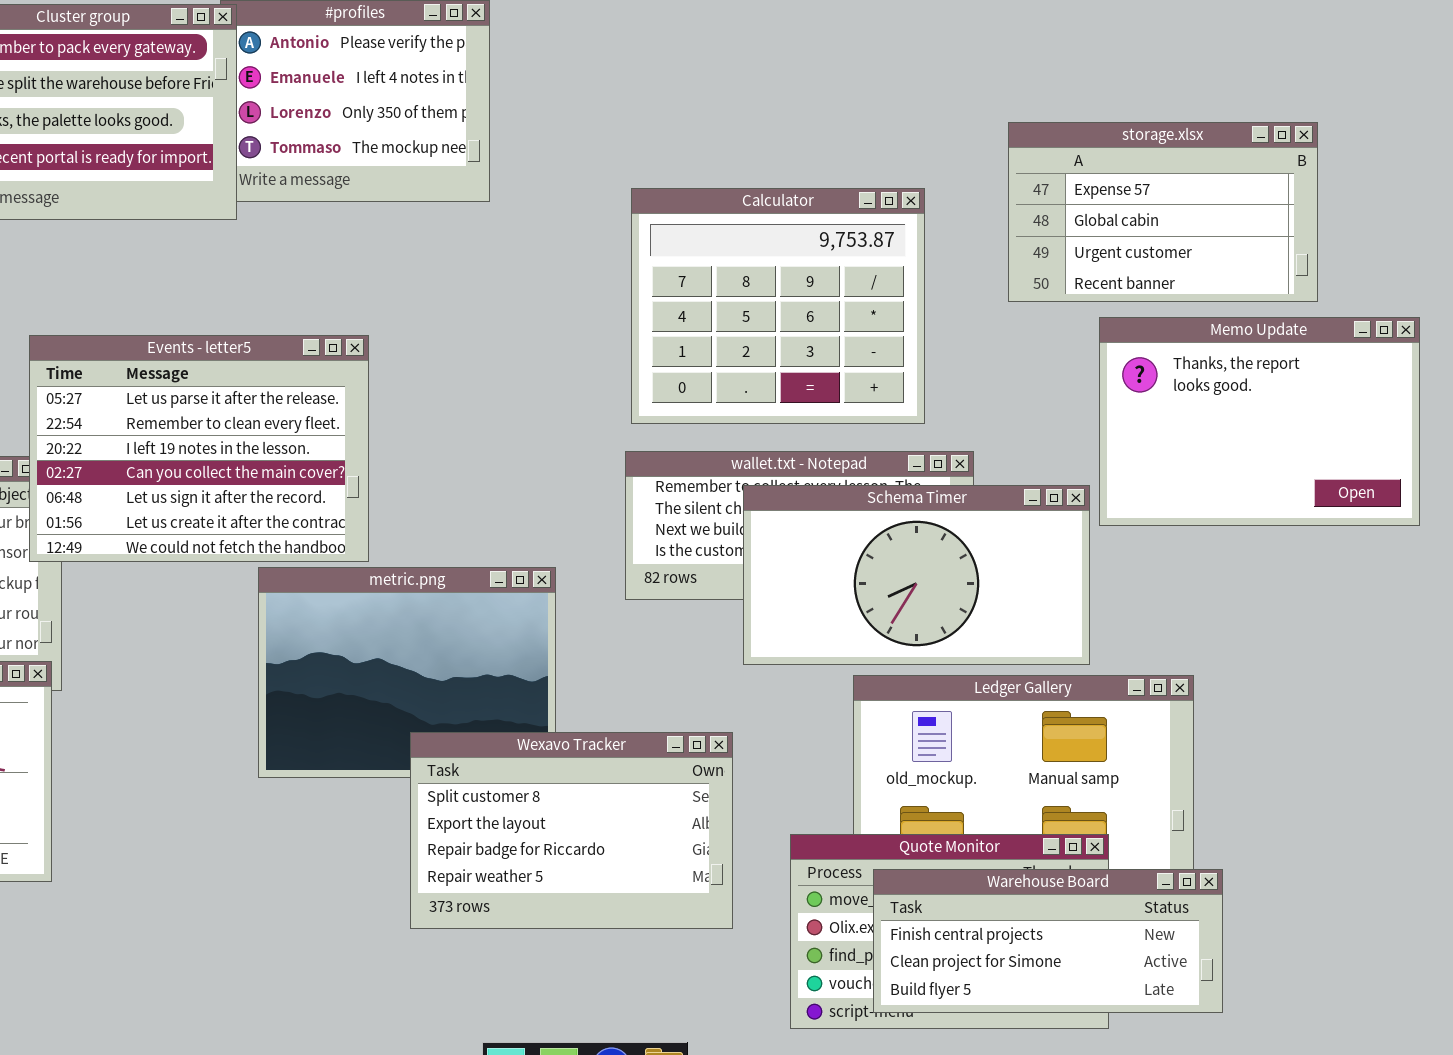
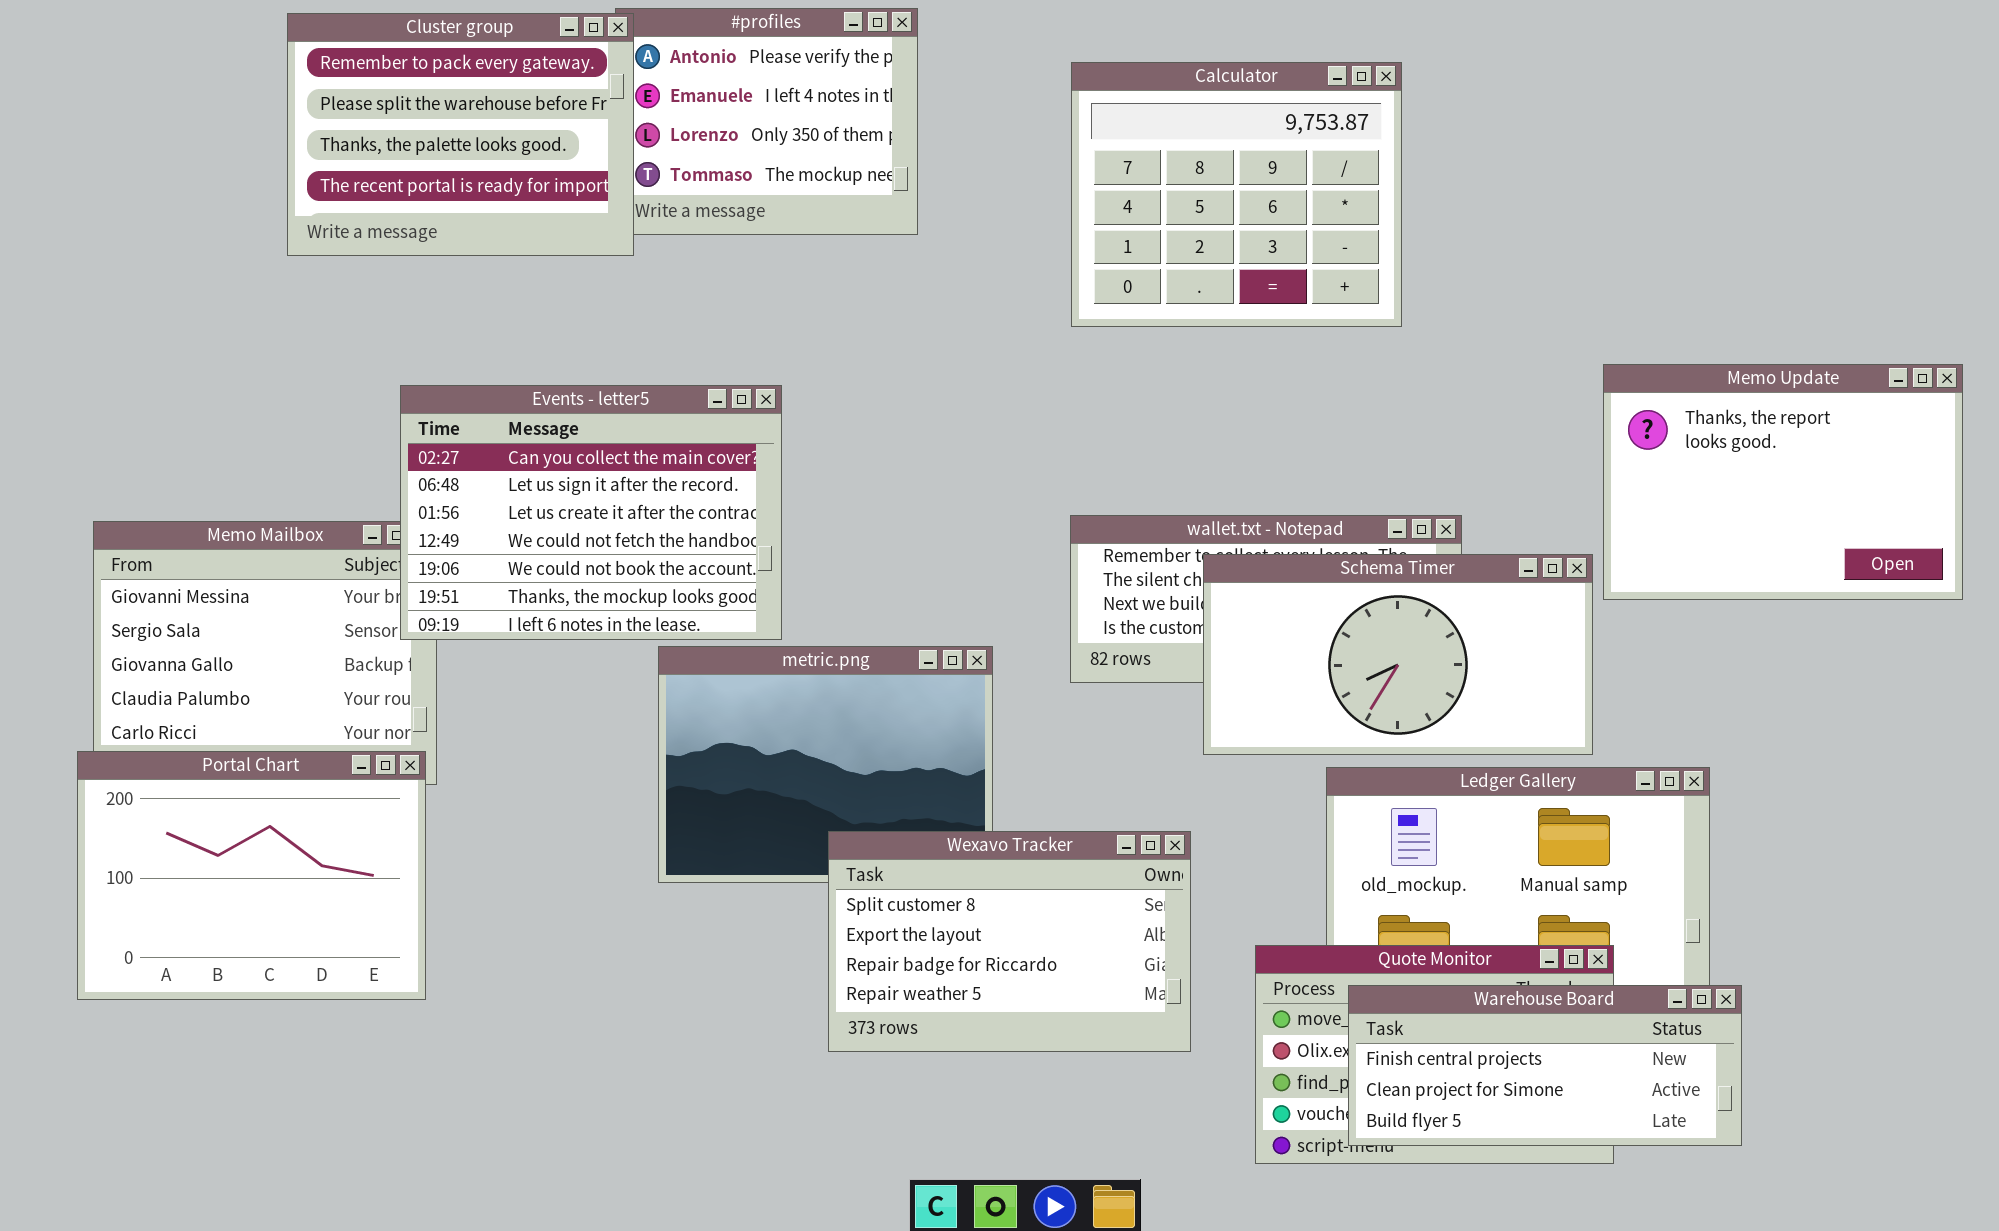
storage.xlsx: [1008,122,1318,302] -> none, closed
Calculator: [631,188,925,424] -> [1071,62,1402,327], moved
Events - letter5: [29,335,369,562] -> [400,385,782,640], scrolled down 3 rows

